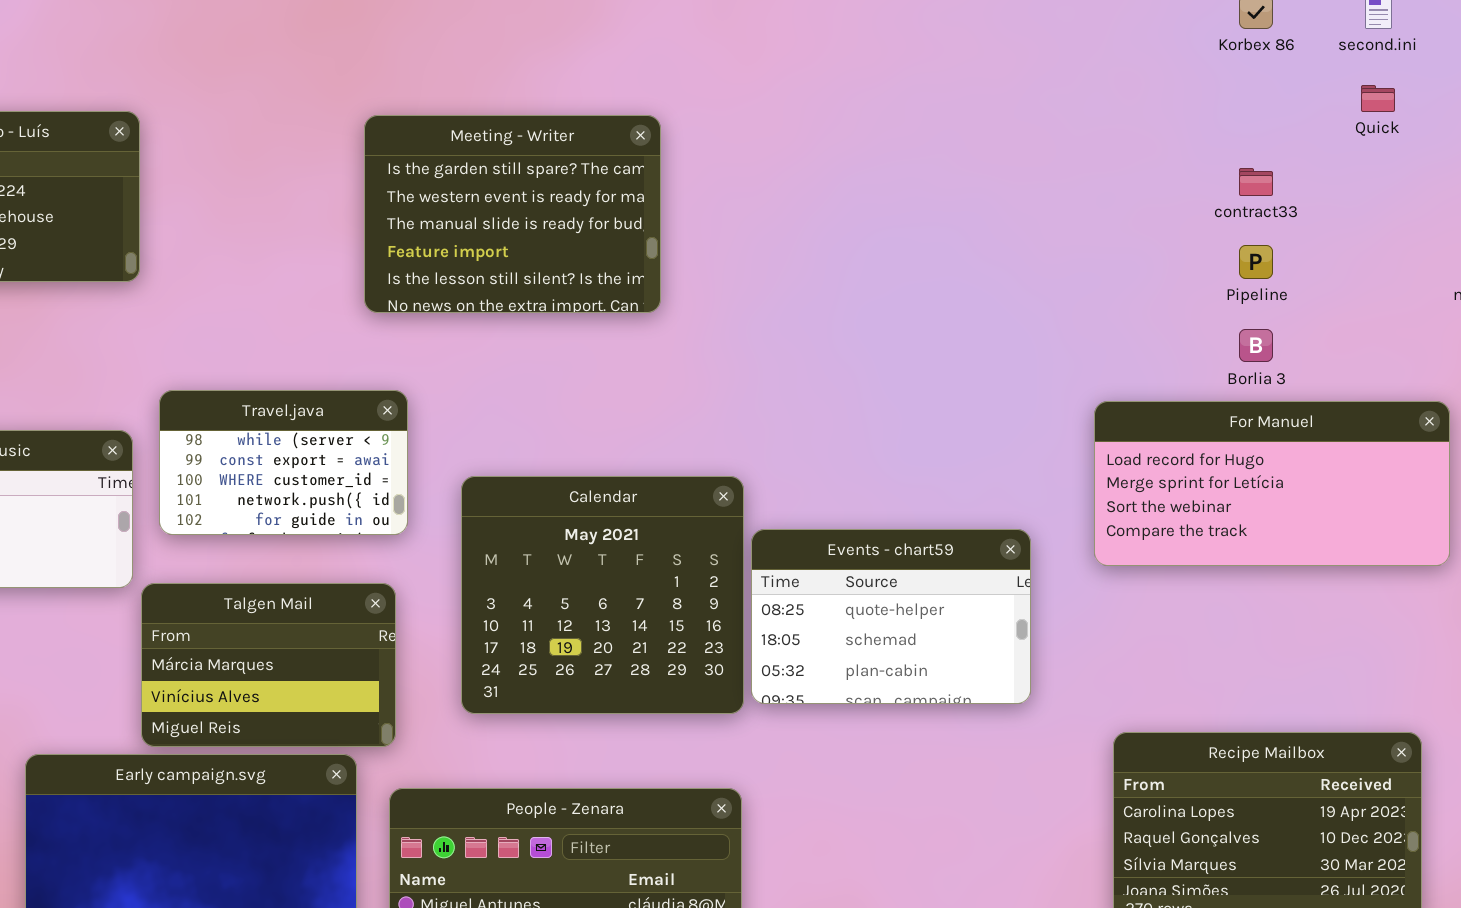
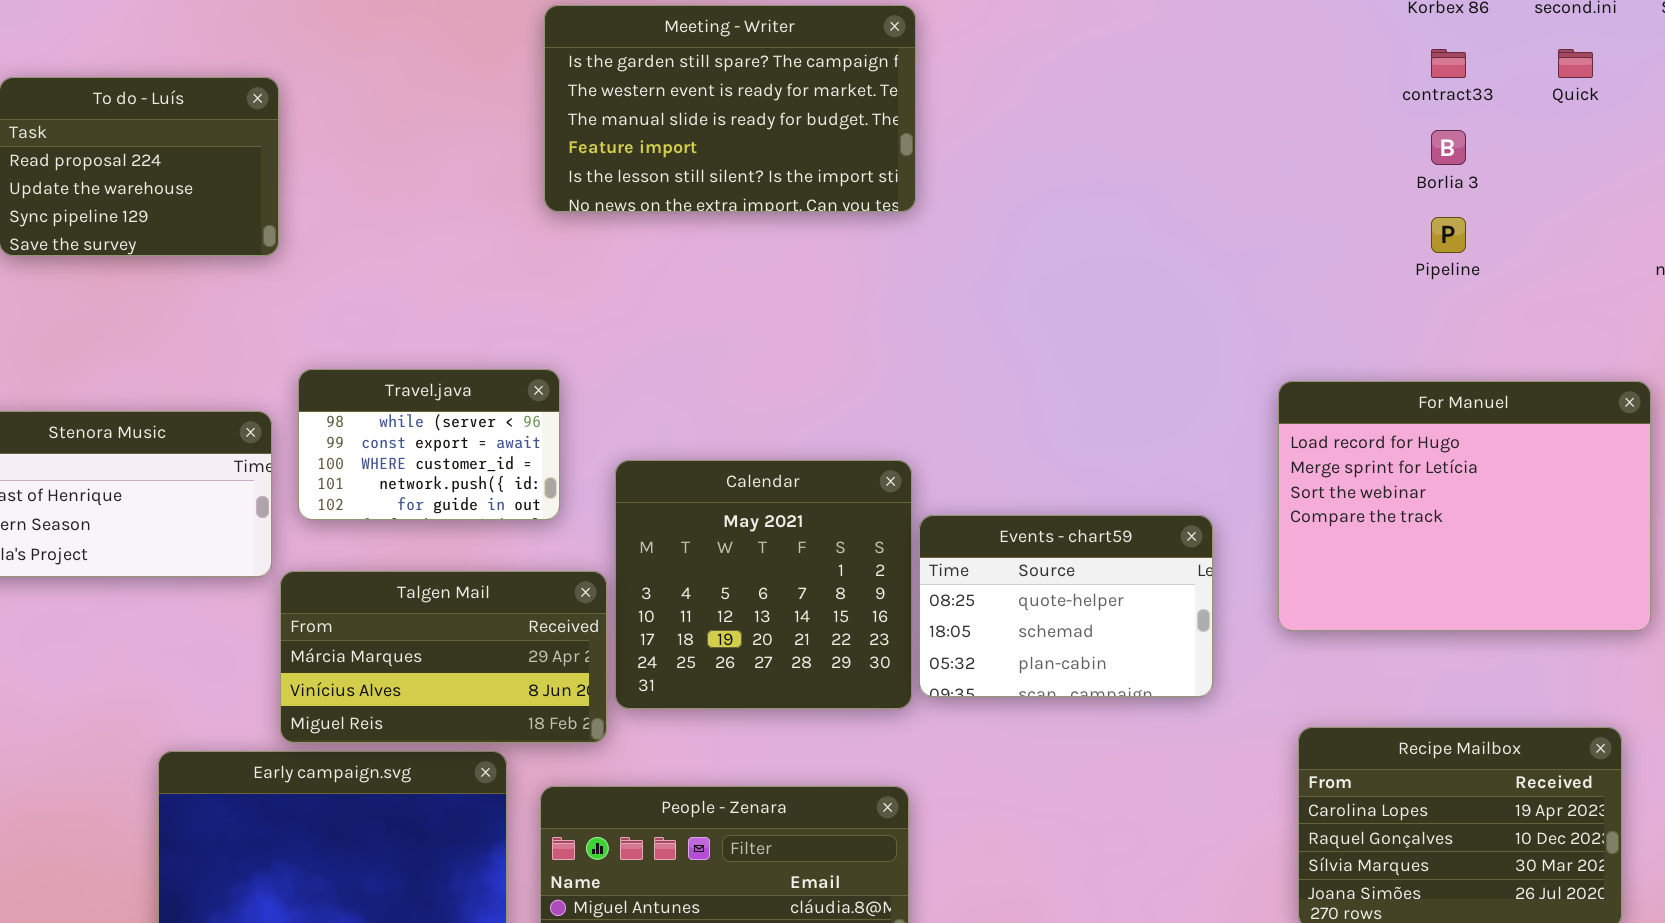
Meeting - Writer: [364,115,661,313] -> [544,5,916,212], moved, resized
contract33: [1239,168,1273,196] -> [1431,49,1466,78], moved
Borlia 3: [1239,329,1273,362] -> [1431,130,1466,165], moved
For Manuel: [1094,401,1450,566] -> [1278,381,1651,631], resized
Talgen Mail: [141,583,396,747] -> [280,571,607,743], resized

